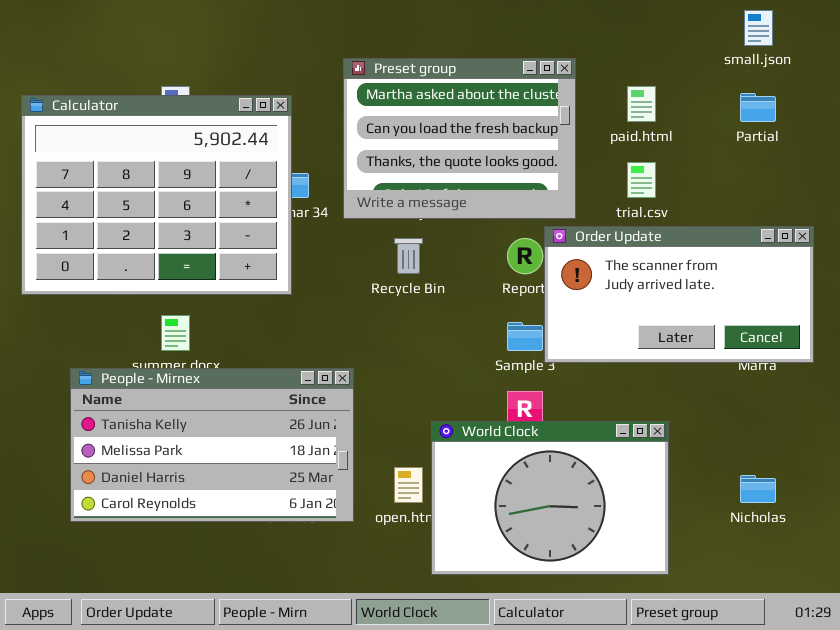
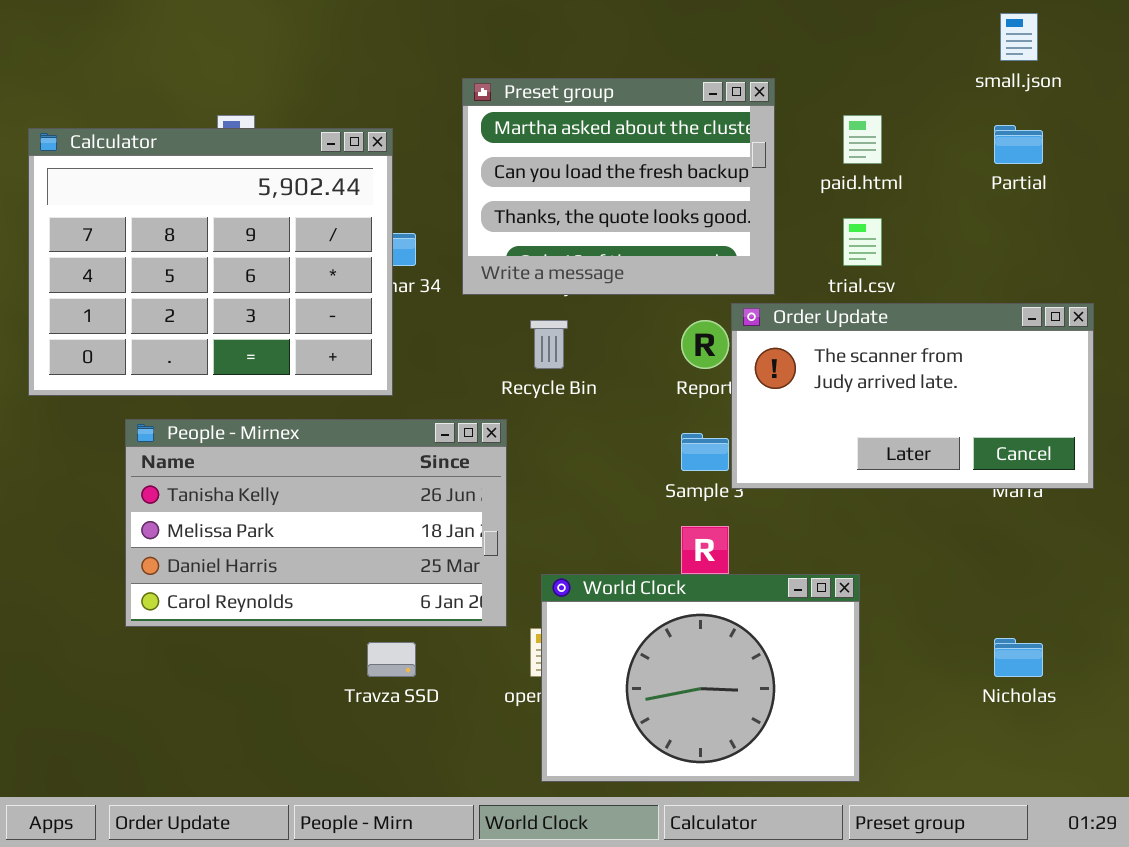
People - Mirnex: [70,368,354,522] -> [125,419,507,627], moved
World Clock: [431,421,669,575] -> [541,574,860,782], moved

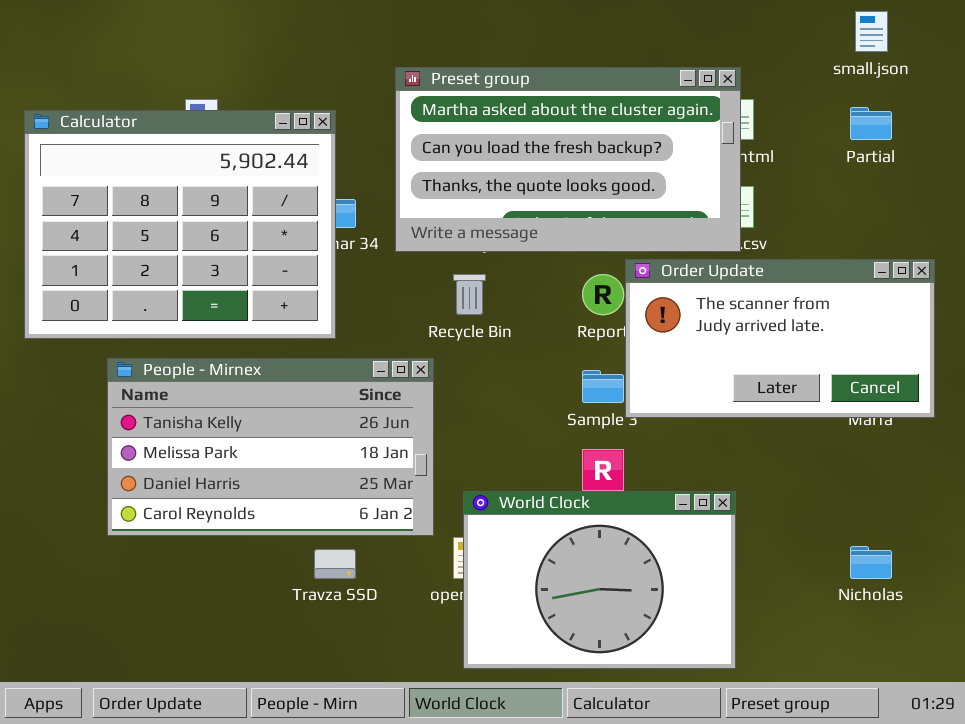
Preset group: [462,78,775,295] -> [395,67,741,252], resized

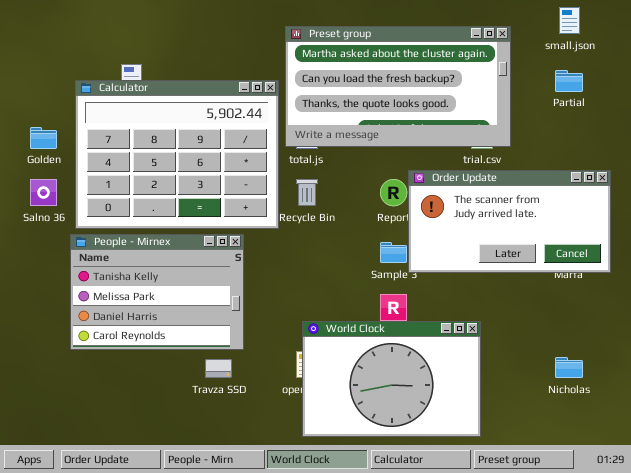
Preset group: [395,67,741,252] -> [285,26,511,147], moved
Calculator: [24,110,336,339] -> [75,80,279,229], moved
People - Mirnex: [107,358,434,536] -> [70,234,244,350], resized

